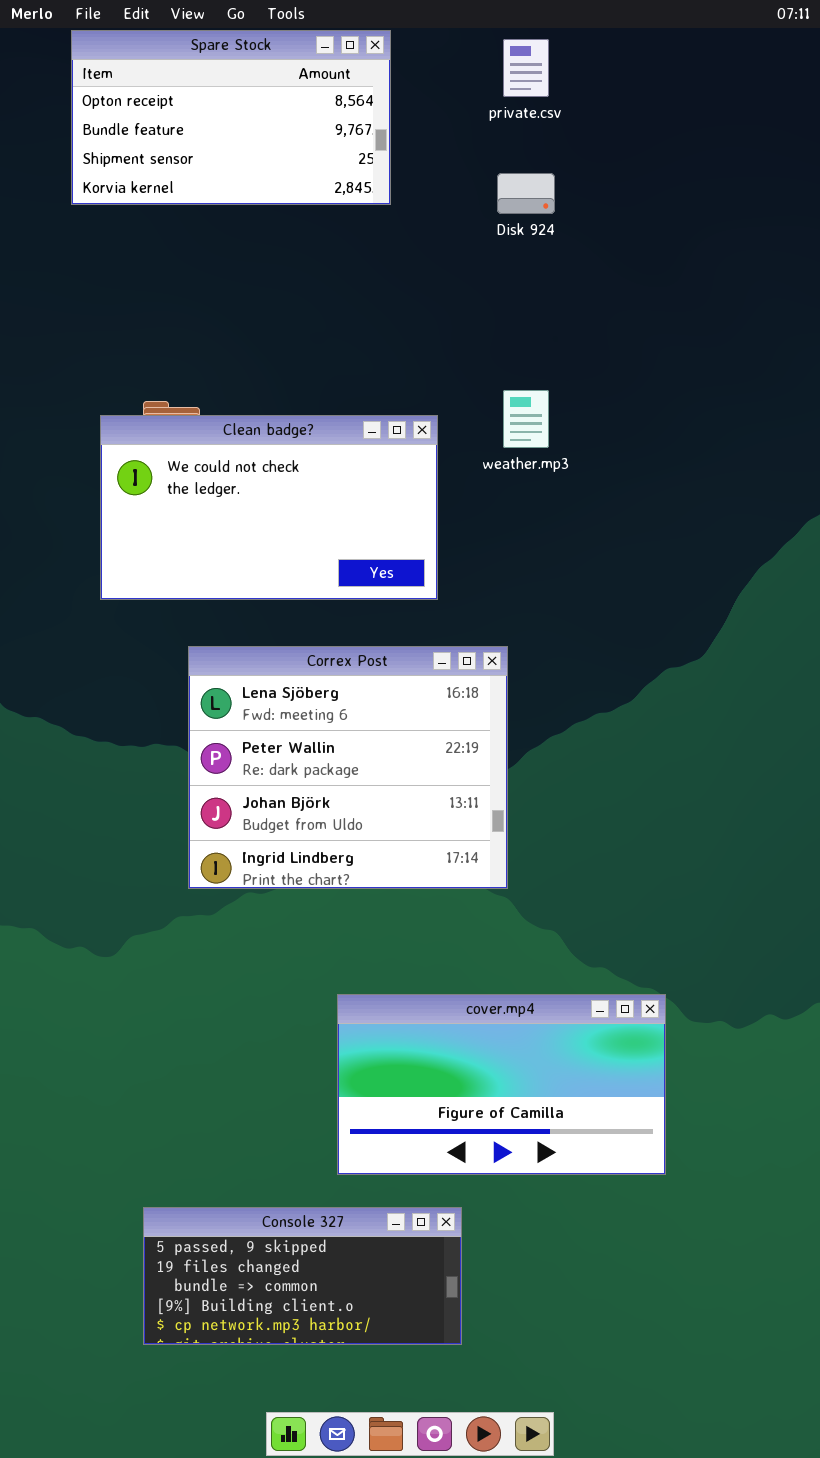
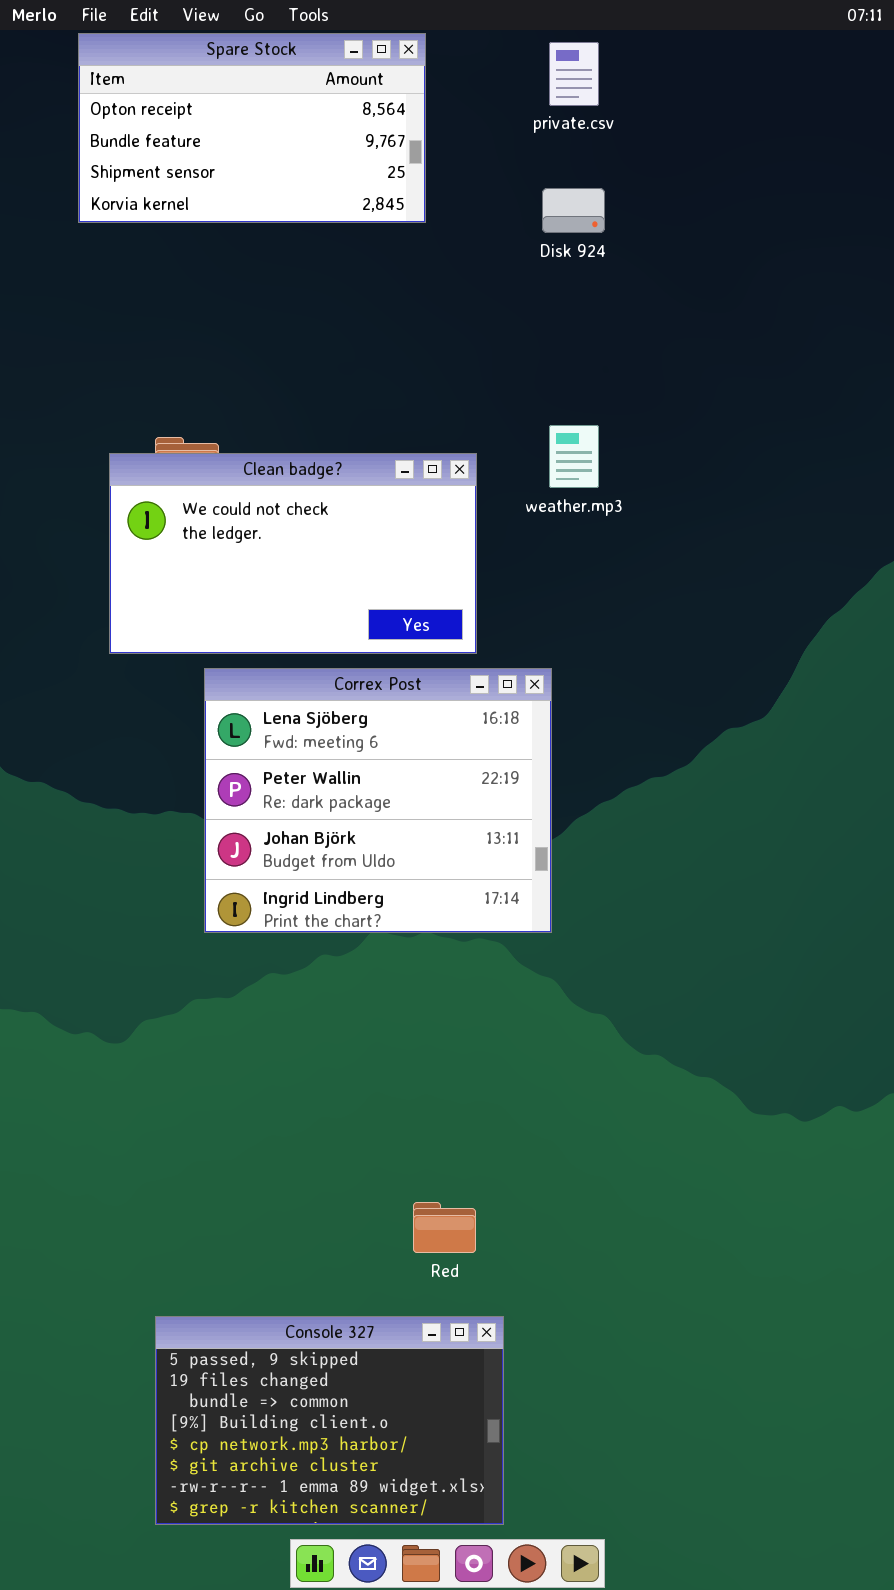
Correx Post: [188,646,508,889] -> [204,668,552,933], moved
cover.mp4: [337,994,666,1175] -> none, closed
Console 327: [143,1207,462,1345] -> [155,1316,504,1525], resized

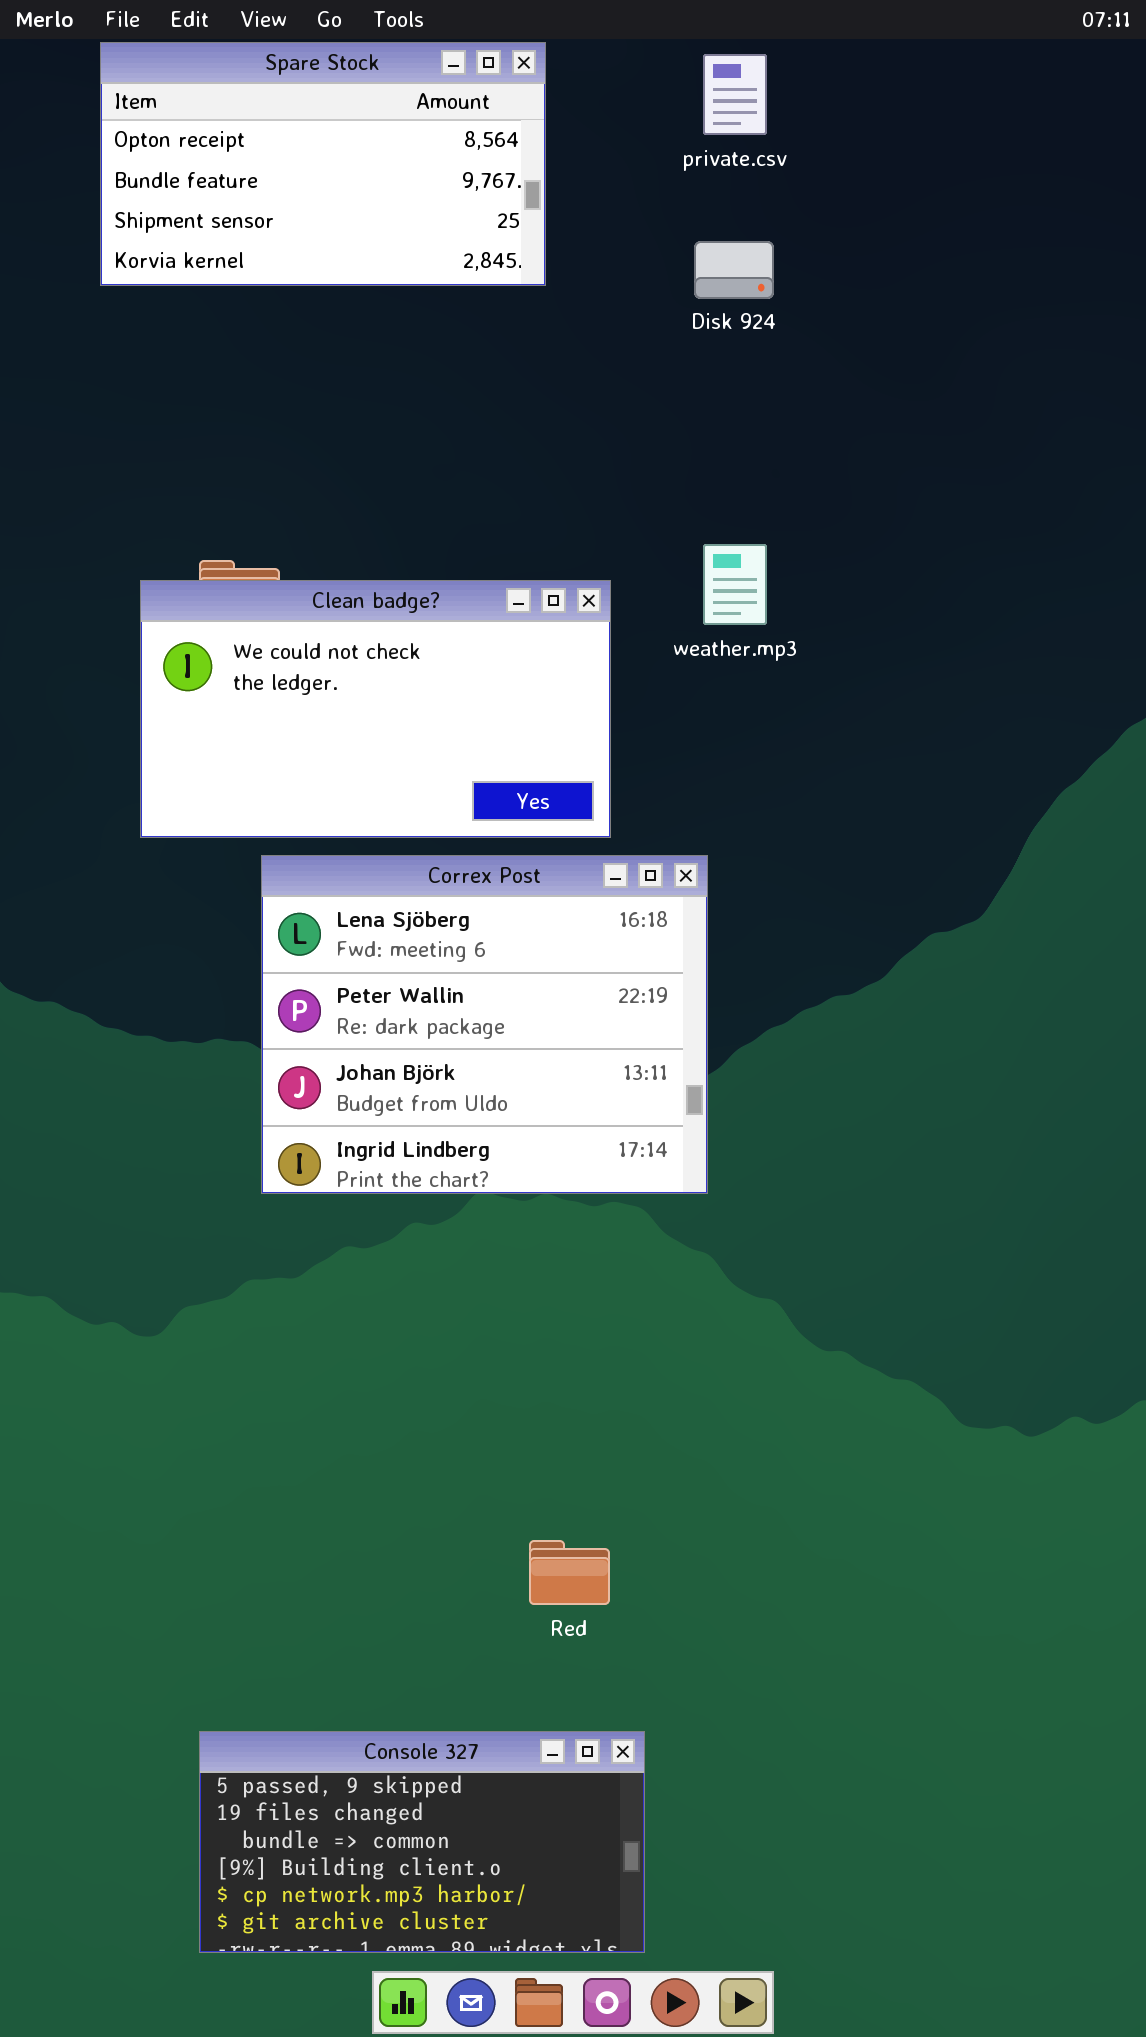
Console 327: [155,1316,504,1525] -> [199,1731,645,1953], resized

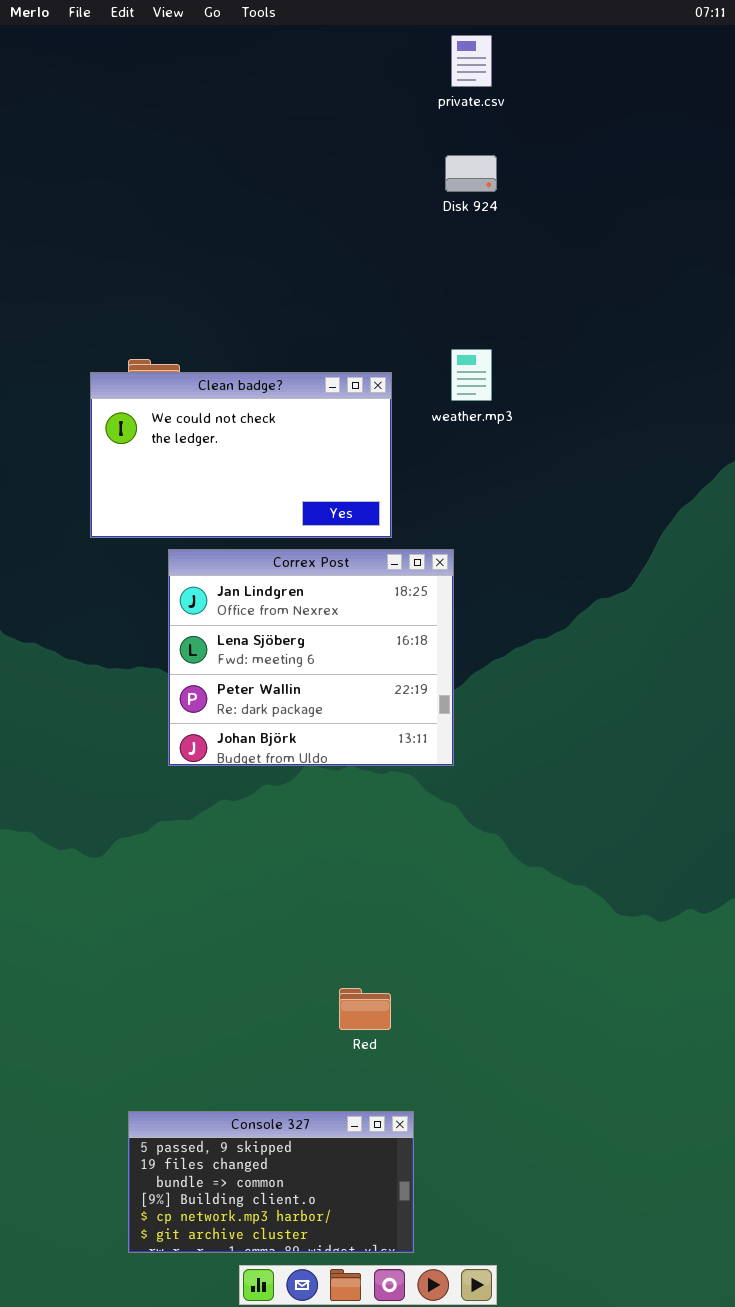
Spare Stock: [100,42,546,286] -> none, closed
Correx Post: [261,855,708,1194] -> [168,549,454,766], scrolled up 1 row

